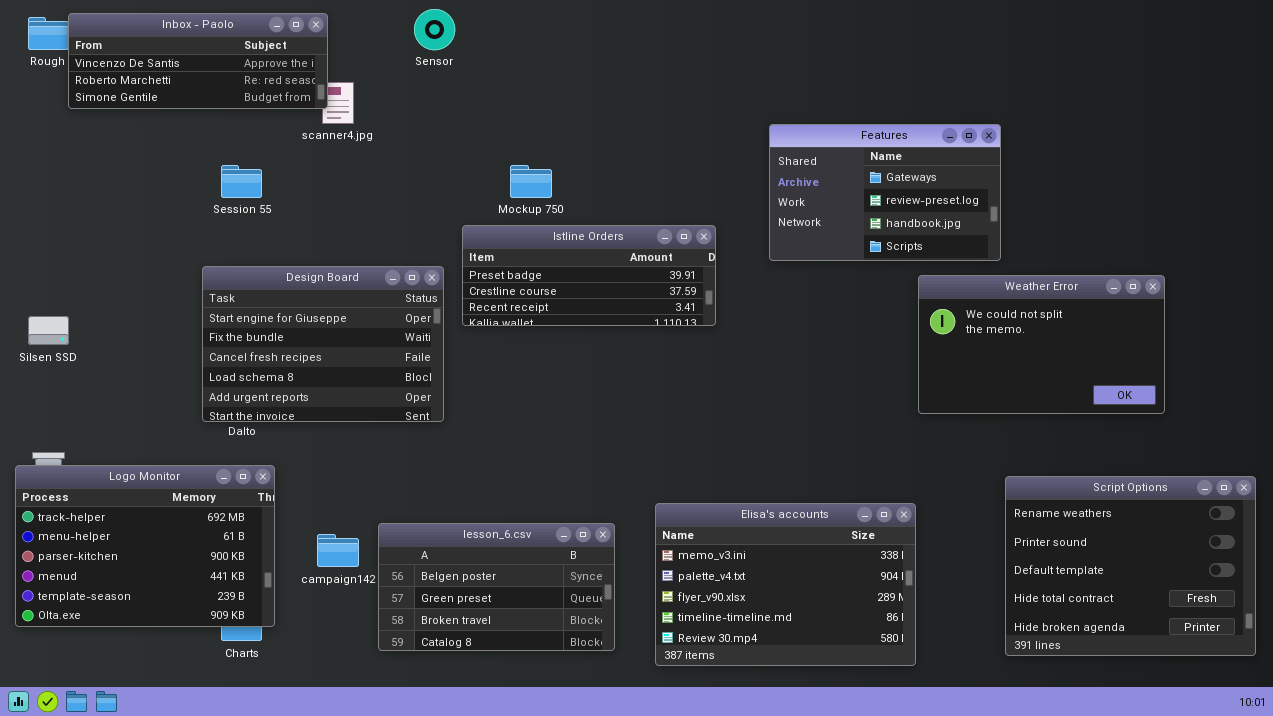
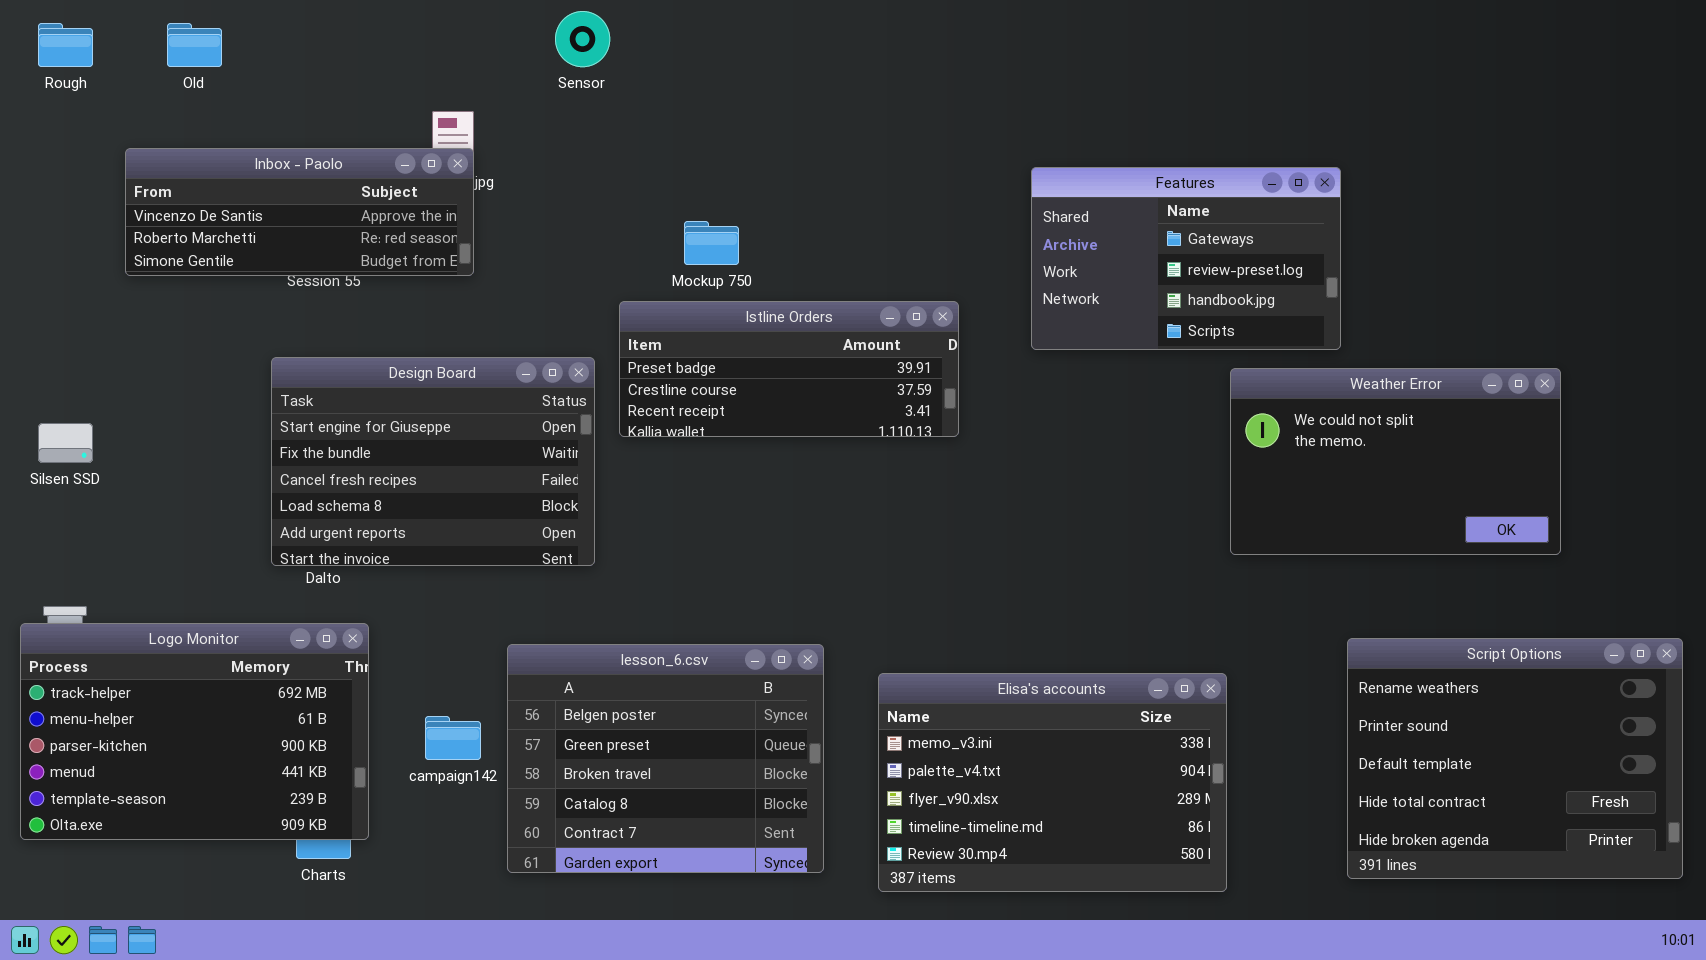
Inbox - Paolo: [68,13,328,109] -> [125,148,474,276], moved
lesson_6.csv: [378,523,615,651] -> [507,644,824,873], resized

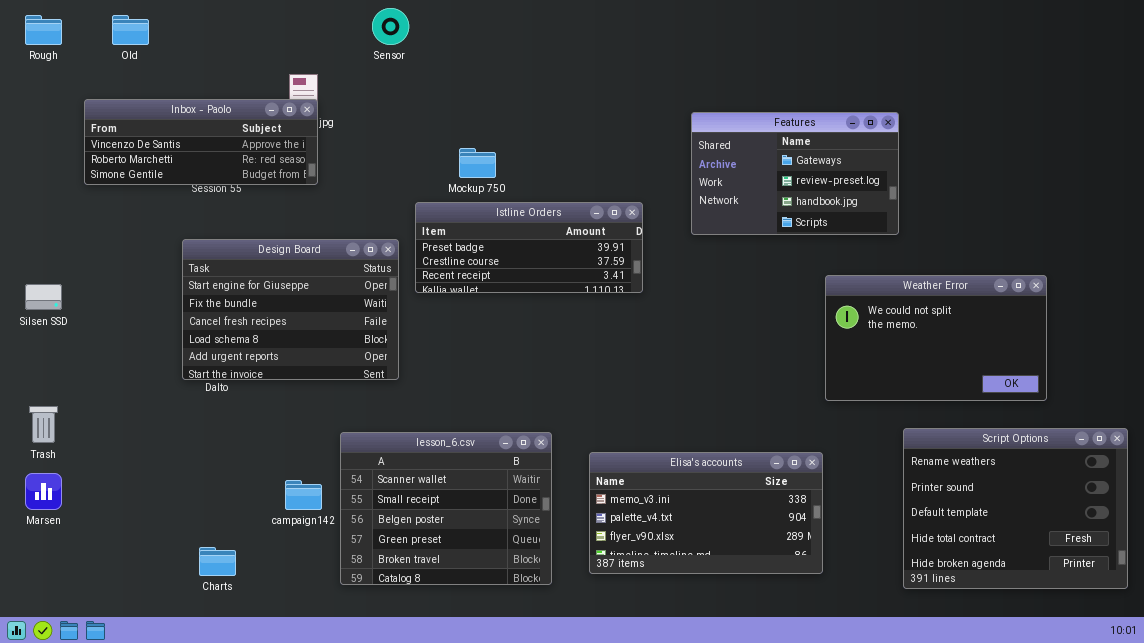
Weather Error: [1230,368,1561,555] -> [825,275,1047,401], moved
Logo Monitor: [20,623,369,840] -> none, closed
lesson_6.csv: [507,644,824,873] -> [340,432,552,585], scrolled up 2 rows
Elisa's accounts: [878,673,1227,892] -> [589,452,823,574], resized

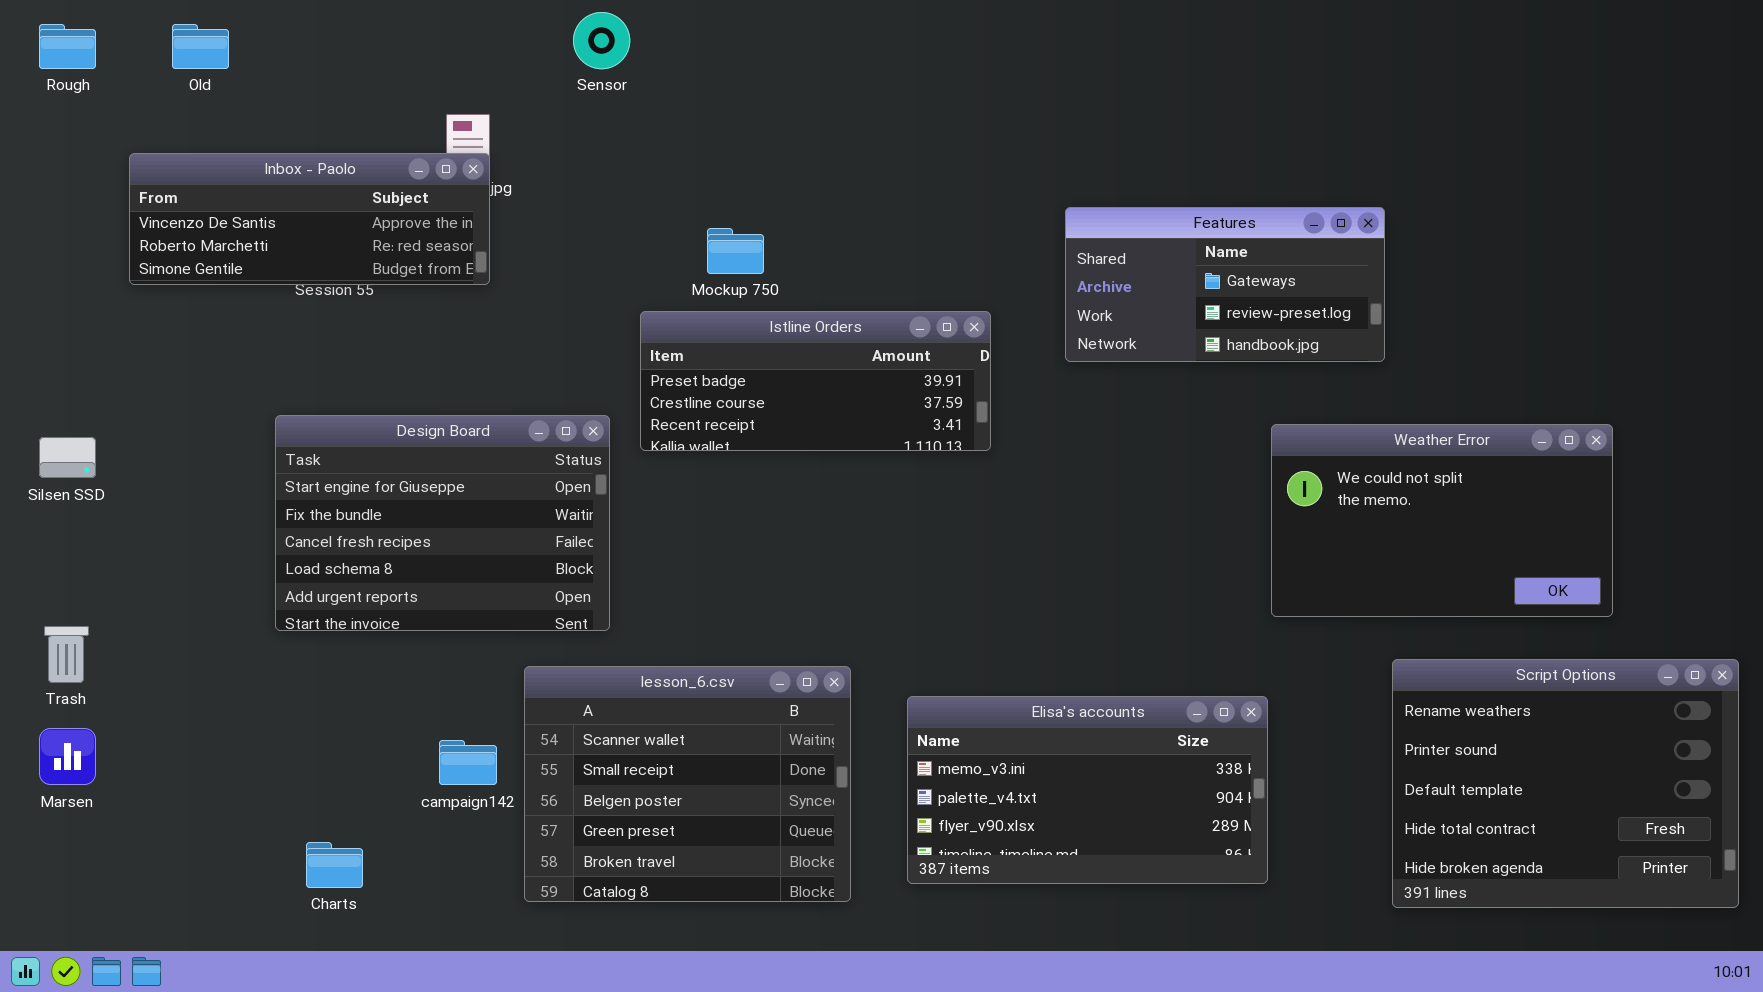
Features: [691,112,899,235] -> [1065,207,1385,362], resized
Design Board: [182,239,399,380] -> [275,415,610,631], moved

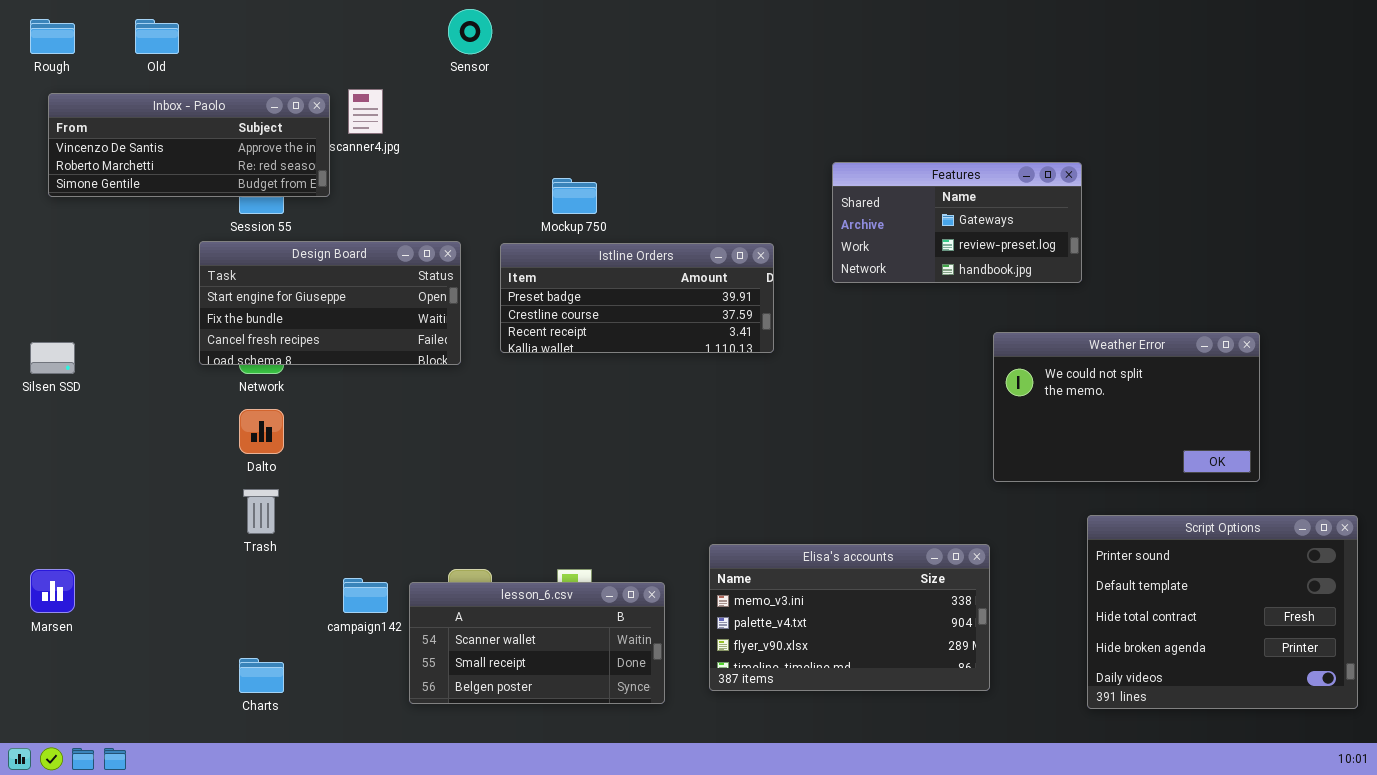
Inbox - Paolo: [129,153,490,285] -> [48,93,330,197], moved
Design Board: [275,415,610,631] -> [199,241,461,365], moved, resized
Trash: [44,626,89,683] -> [243,489,279,534], moved
Script Options: [1392,659,1739,908] -> [1087,515,1358,709], scrolled down 1 row
lesson_6.csv: [524,666,851,902] -> [409,582,665,704], resized

